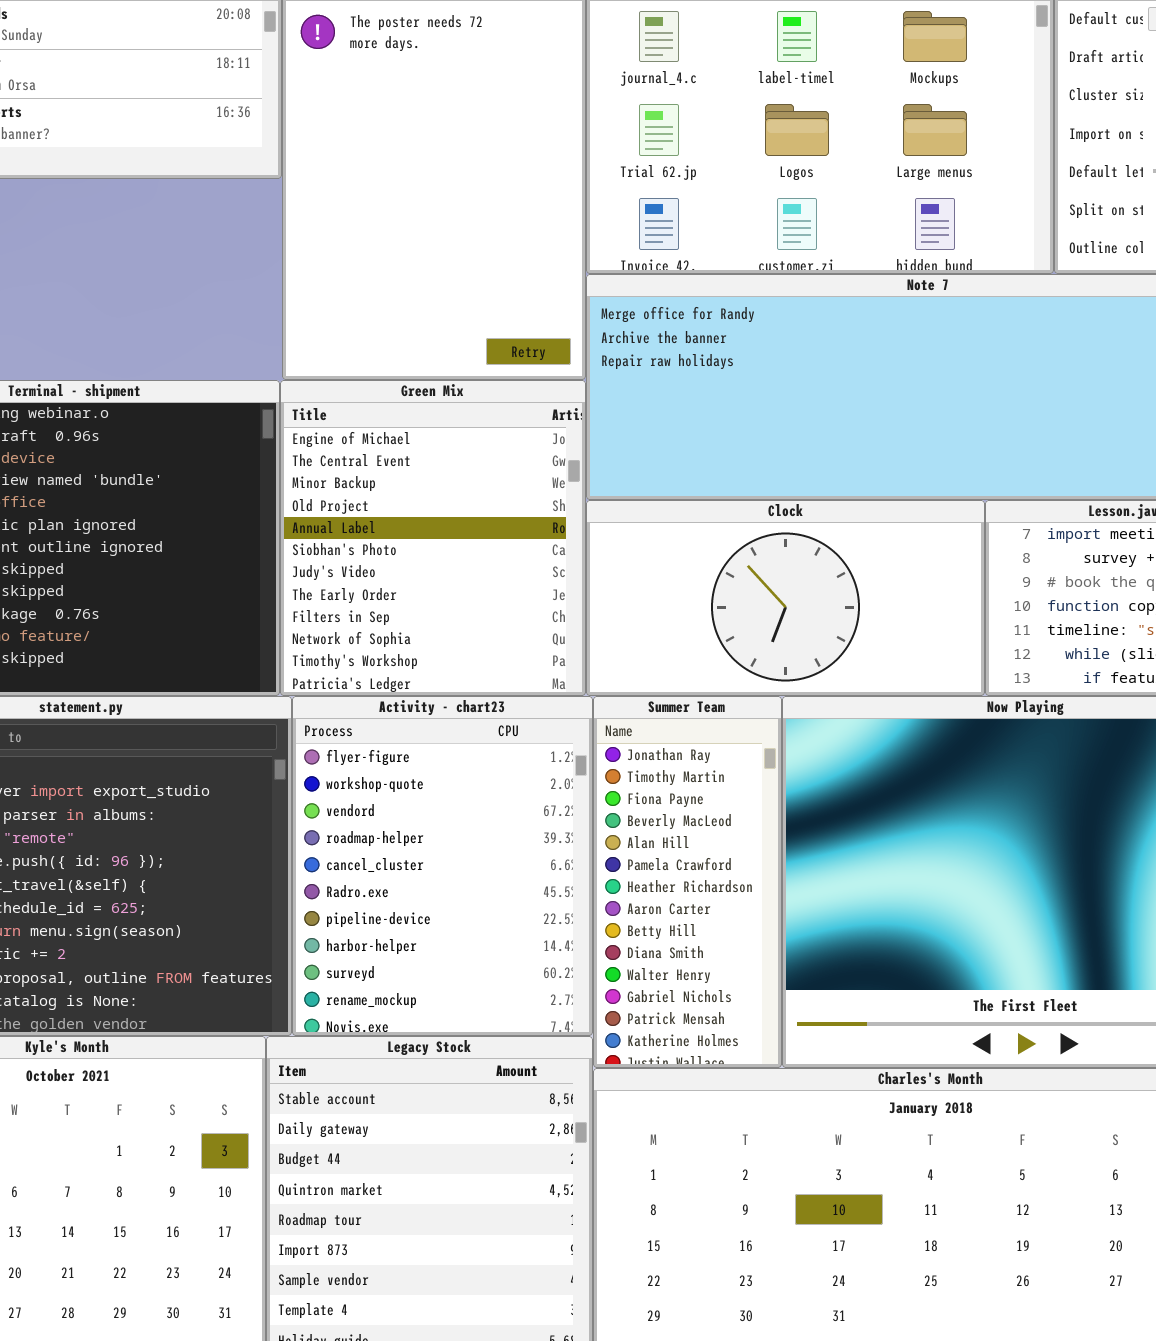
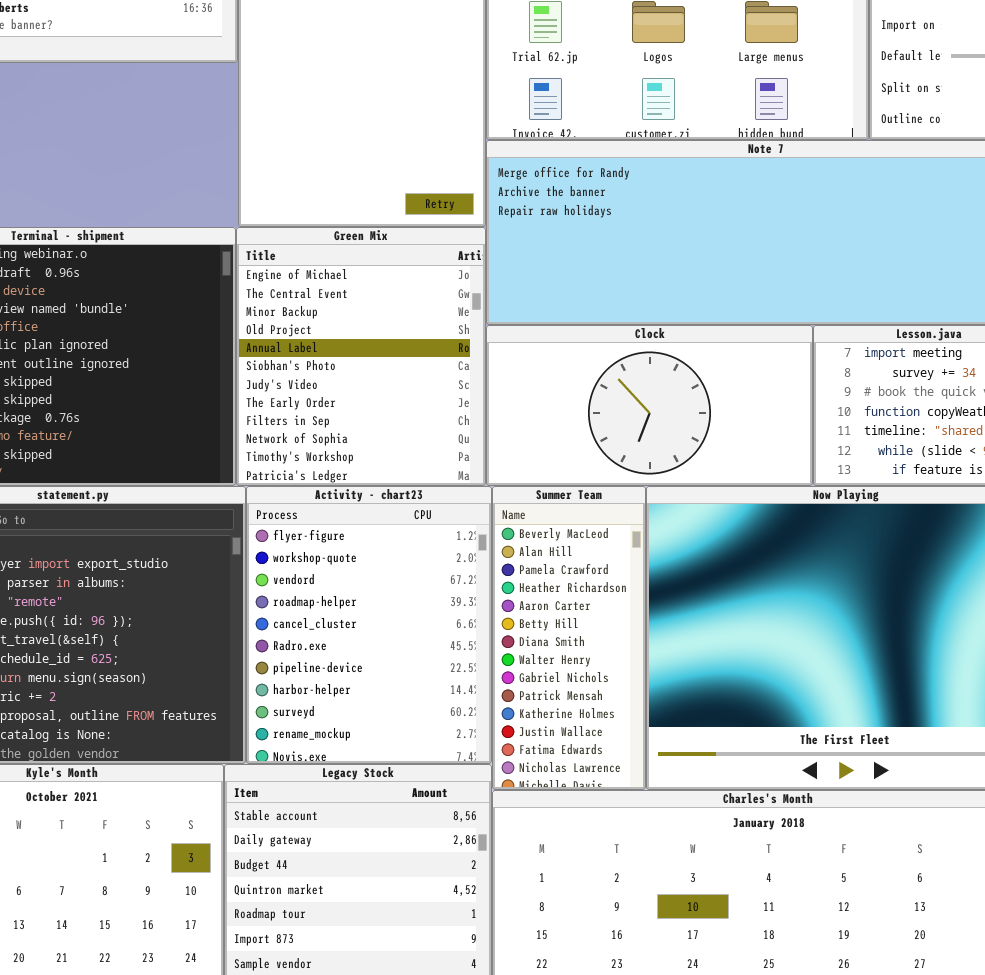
Summer Team: [593,696,782,1068] -> [492,486,646,790], scrolled down 3 rows

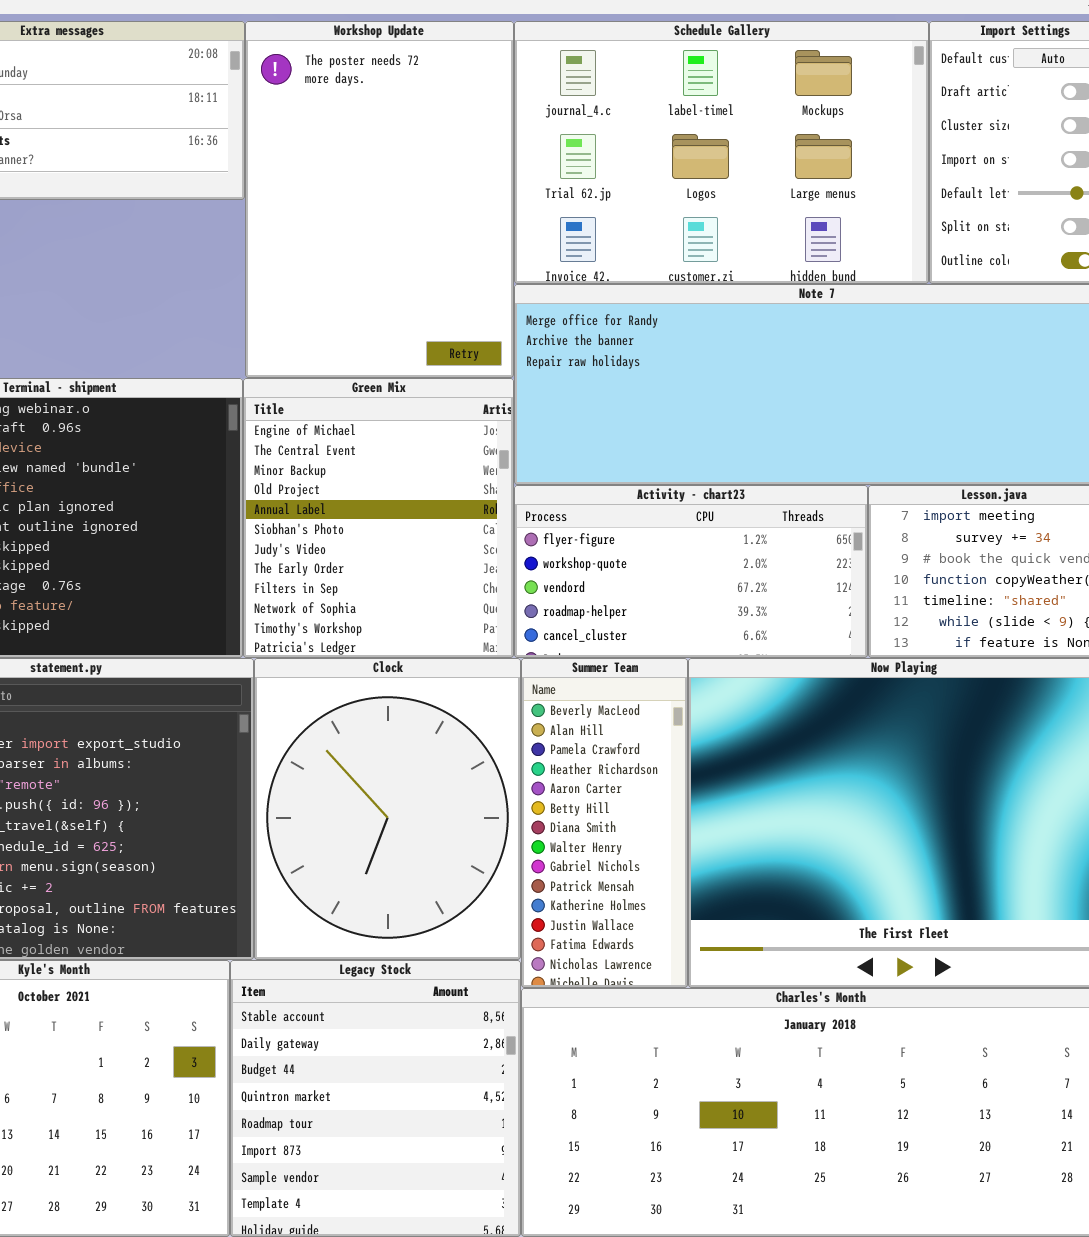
Clock: [486,325,813,486] -> [254,658,521,960], moved, resized
Activity - chart23: [246,486,492,764] -> [514,485,868,658], moved, resized

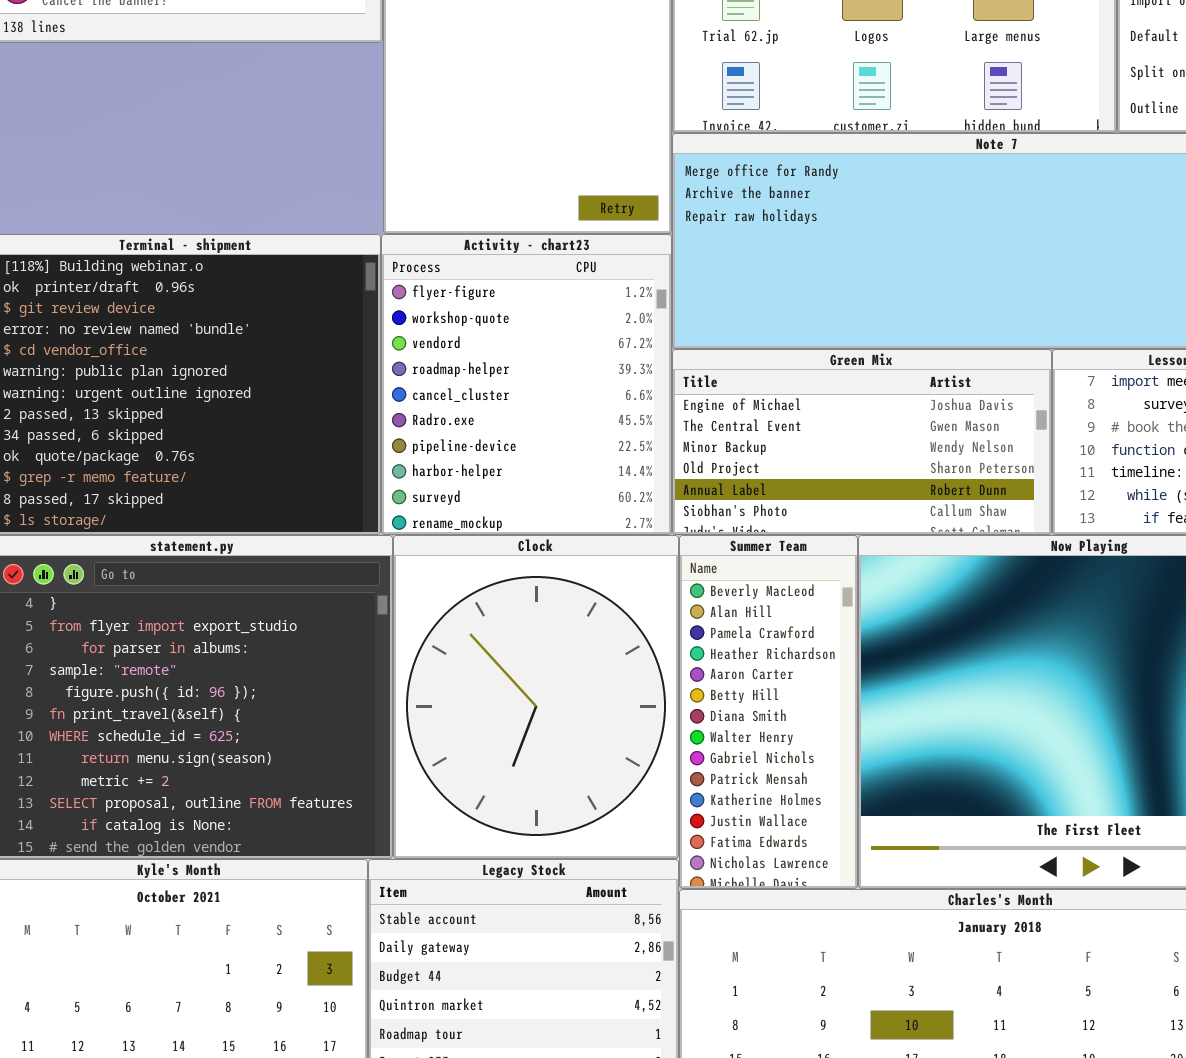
Green Mix: [243,378,514,658] -> [672,349,1052,535], moved, resized
Activity - chart23: [514,485,868,658] -> [381,234,672,535], moved, resized

